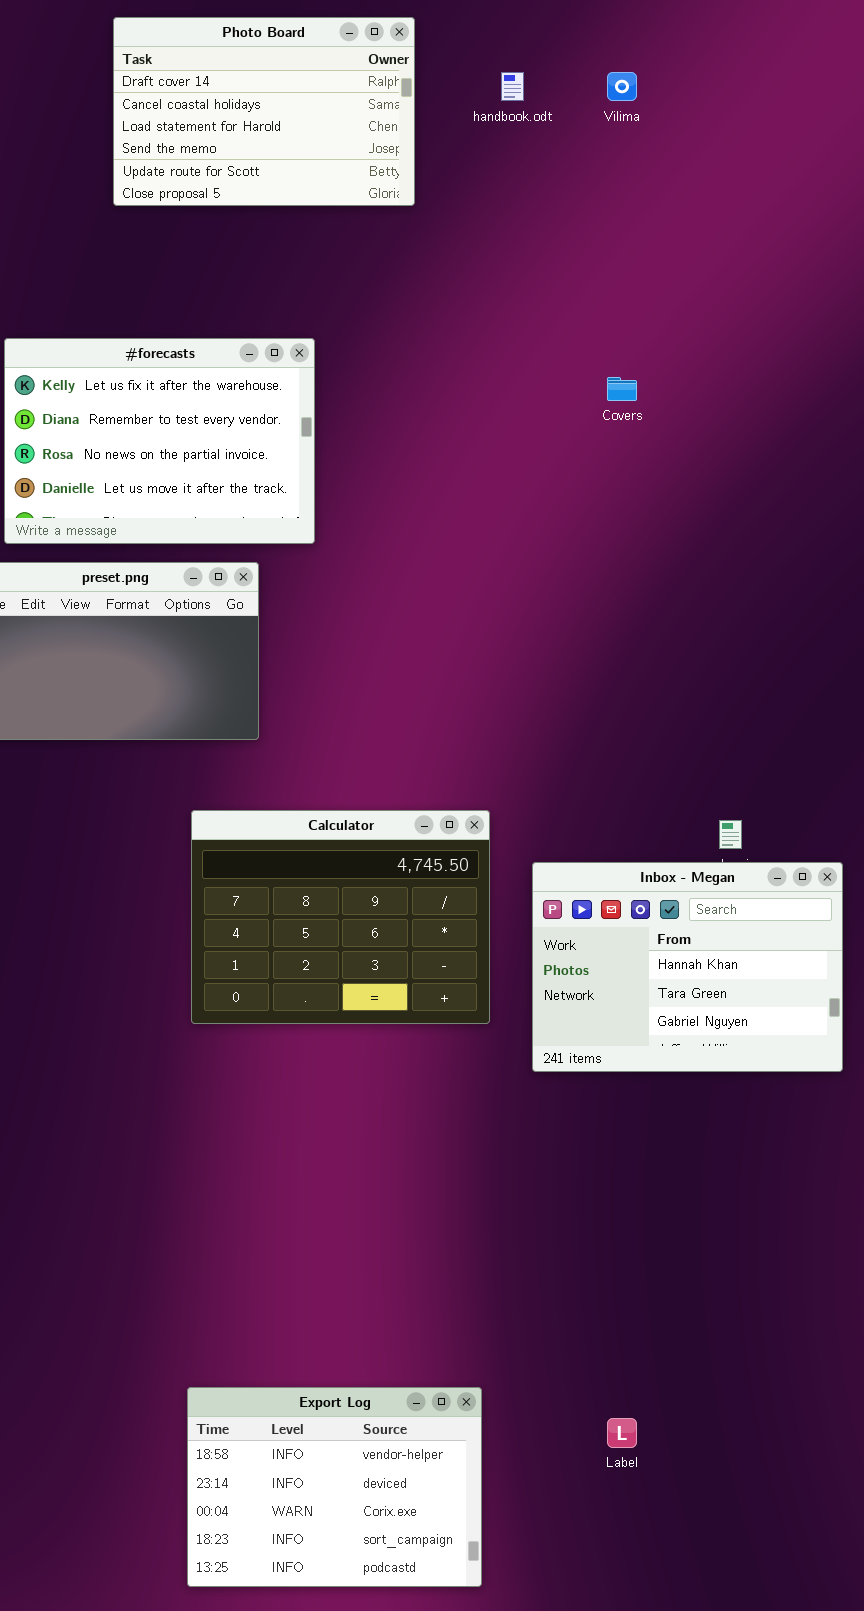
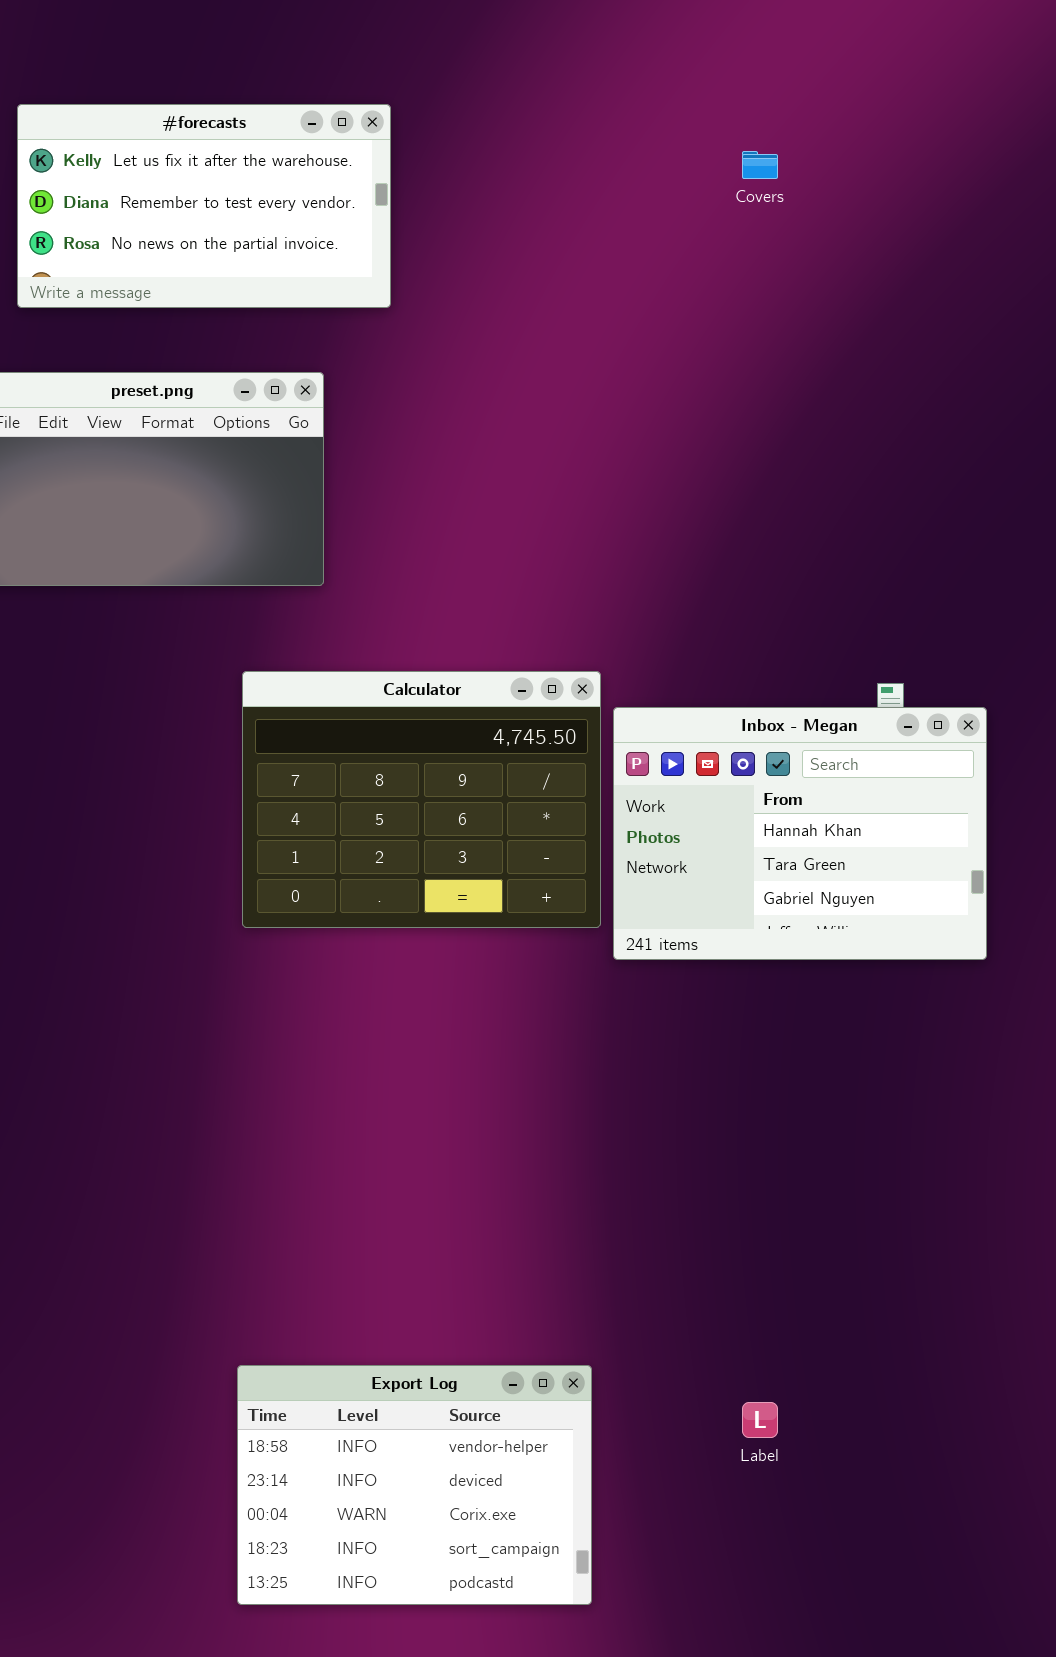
#forecasts: [4,338,315,544] -> [17,104,391,308], resized
Inbox - Megan: [532,862,843,1072] -> [613,707,987,960], moved

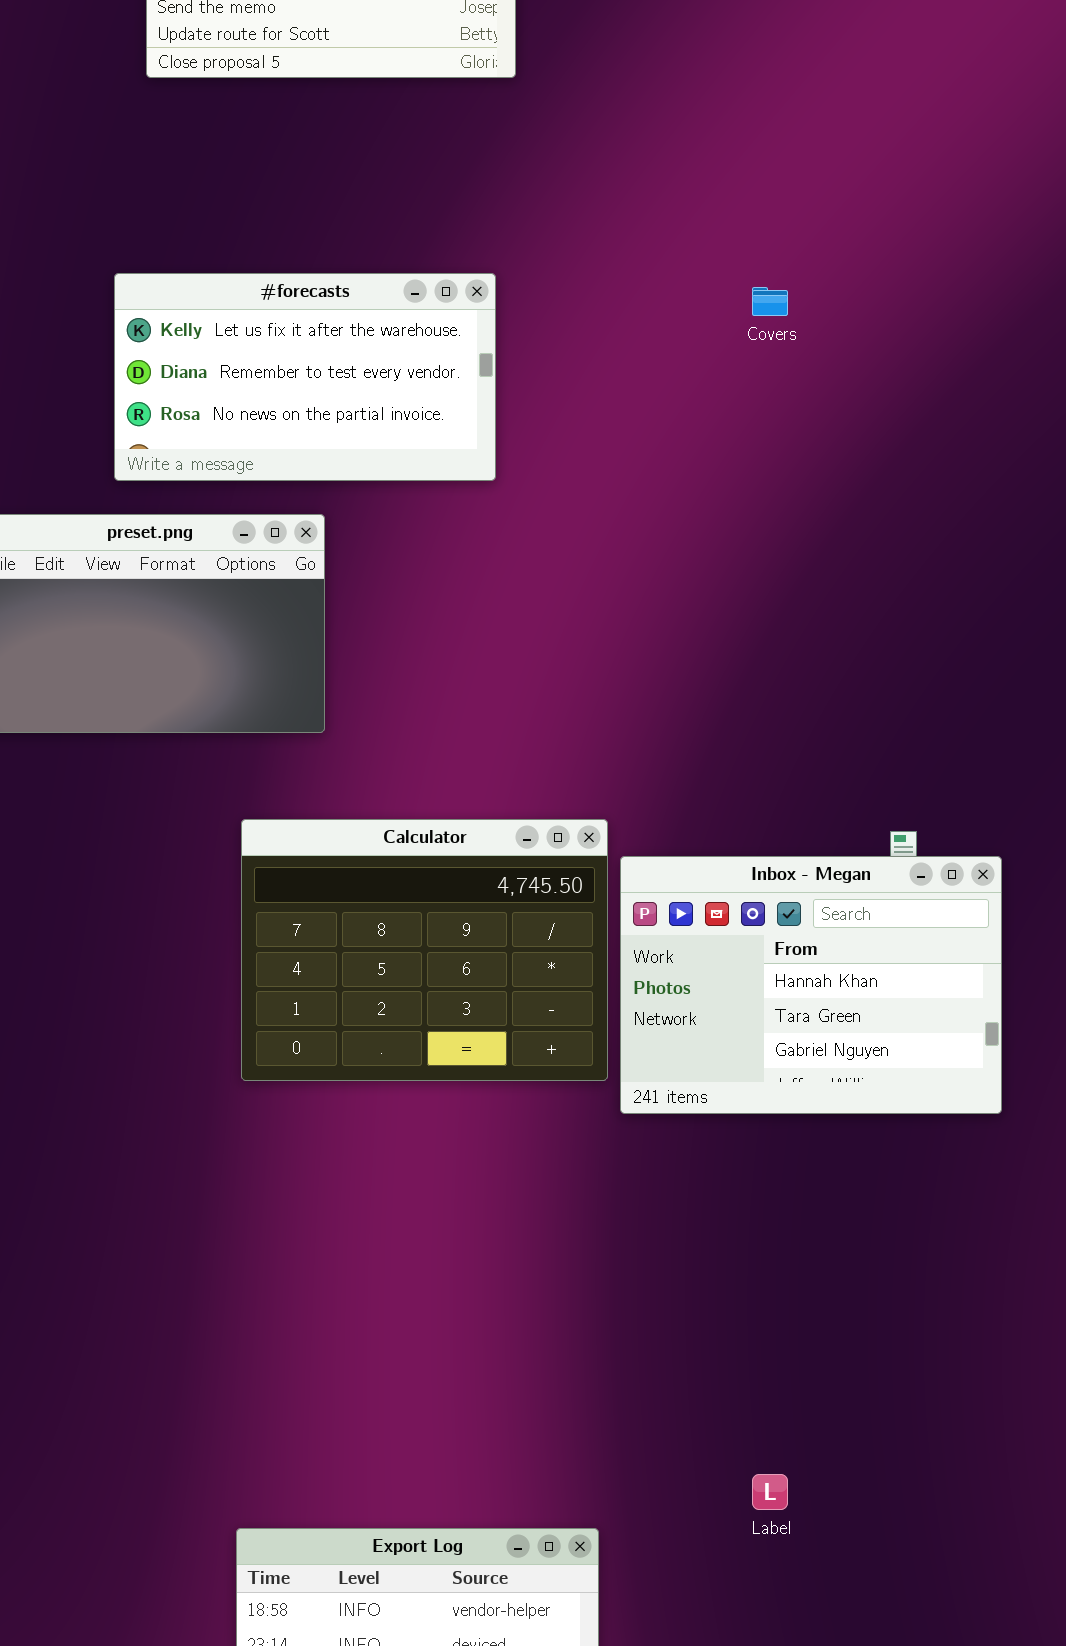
#forecasts: [17,104,391,308] -> [114,273,496,481], moved
Label: [742,1402,778,1438] -> [752,1474,788,1510], moved

